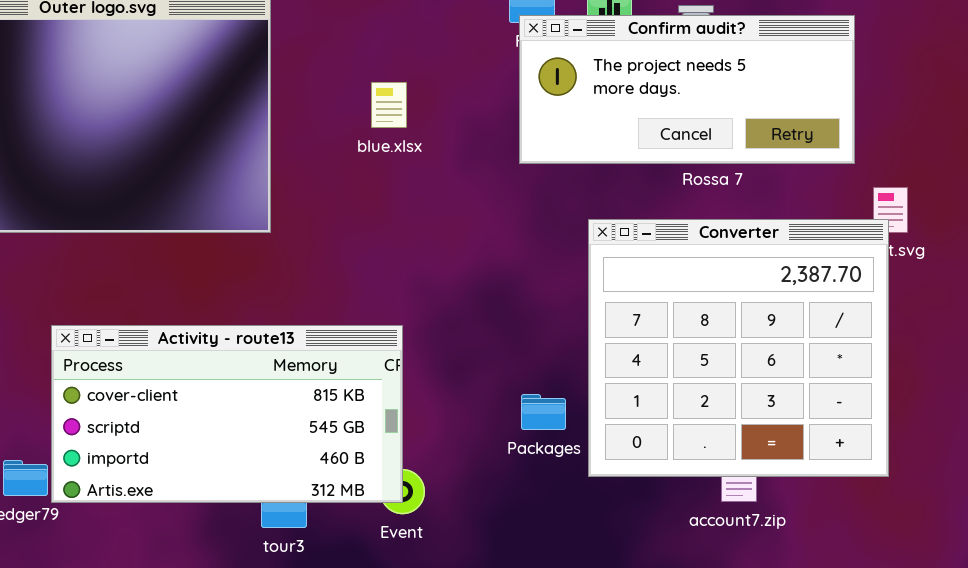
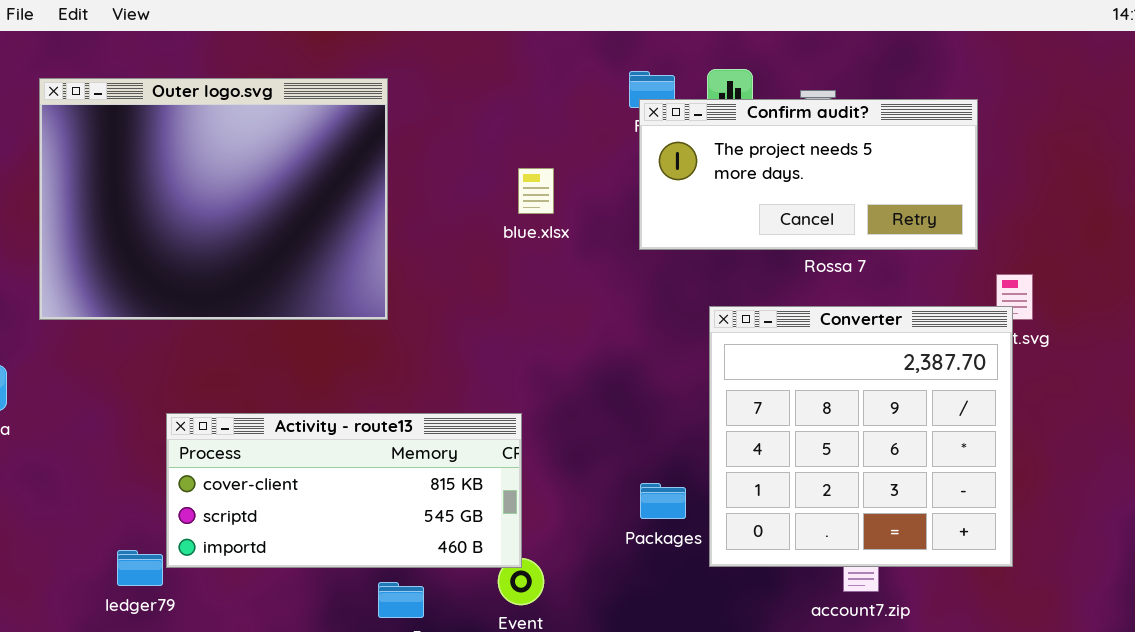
blue.xlsx: [371,82,407,128] -> [518,168,554,214], moved
Activity - route13: [51,325,403,503] -> [166,413,522,568], resized

